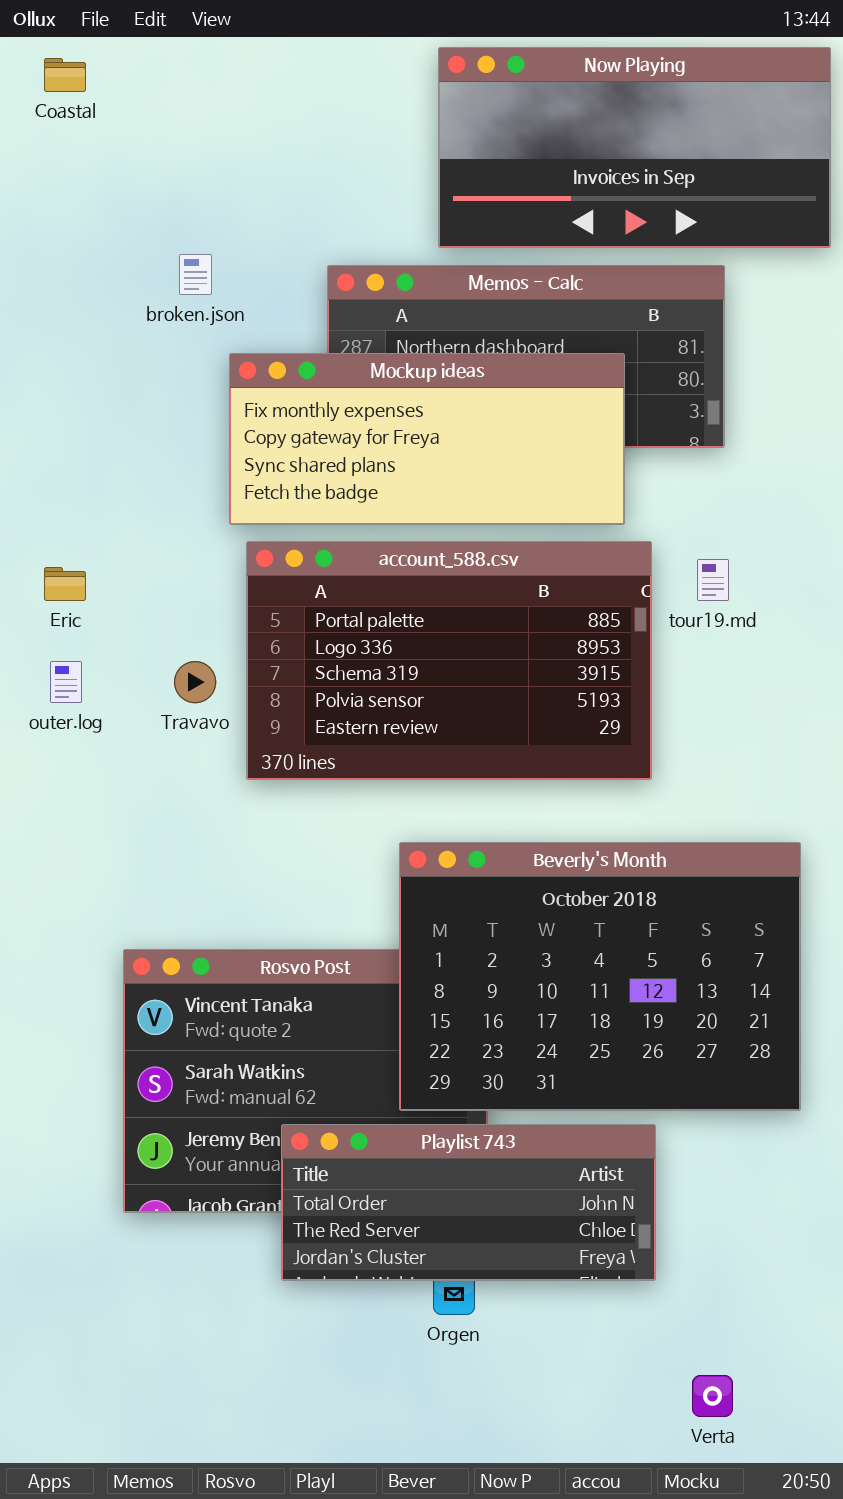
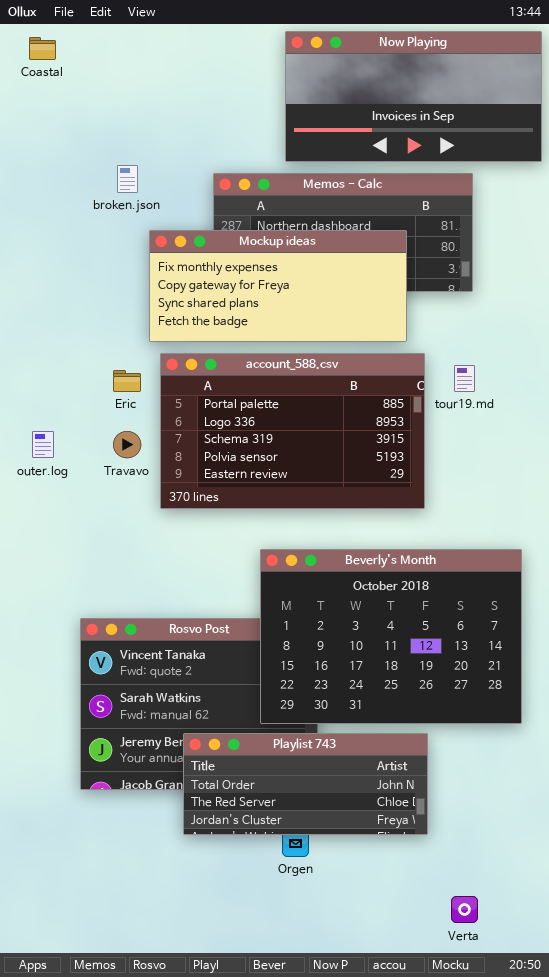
Eric: [44,567,86,601] -> [113,370,141,392], moved

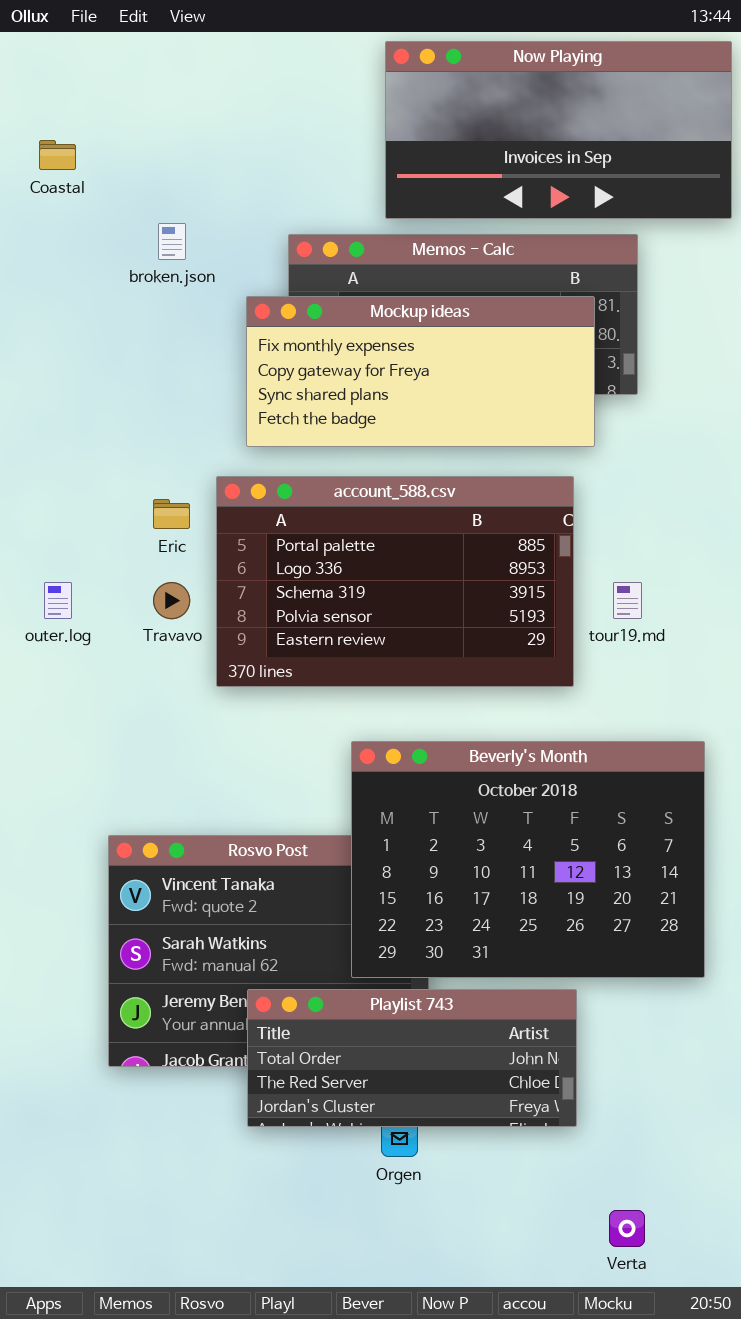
Coastal: [29,37,56,60] -> [39,140,76,170], moved
Mockup ideas: [149,230,407,342] -> [246,296,595,447], moved
tour19.md: [454,365,475,392] -> [613,582,642,619], moved

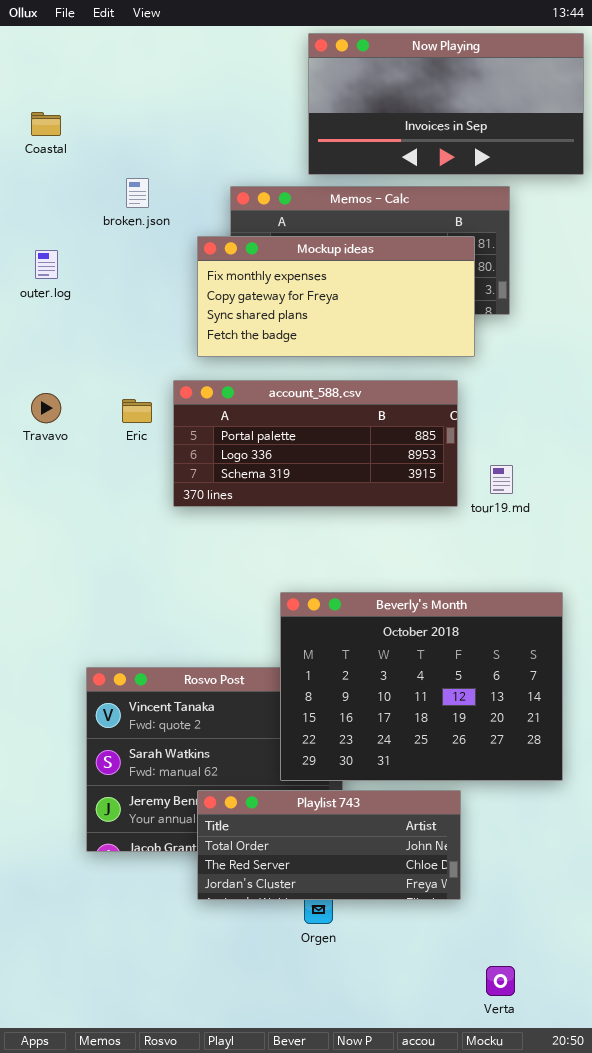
account_588.csv: [216,476,574,687] -> [173,380,458,507], resized
outer.log: [44,582,72,619] -> [35,250,58,279], moved
Travavo: [153,582,190,619] -> [31,393,61,423], moved

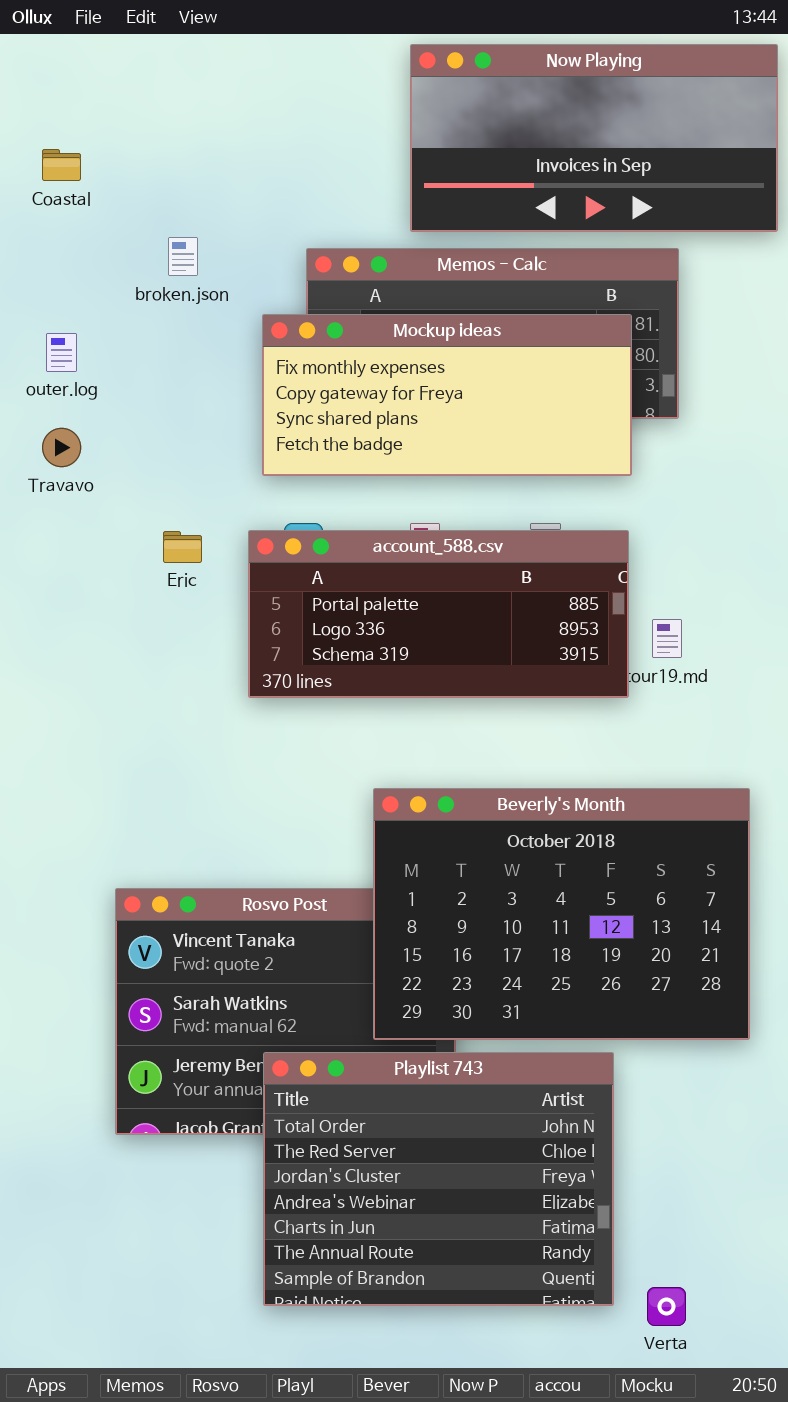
account_588.csv: [173,380,458,507] -> [248,530,629,698], moved
Travavo: [31,393,61,423] -> [42,428,81,467], moved
Playlist 743: [197,790,461,900] -> [263,1052,614,1306], resized

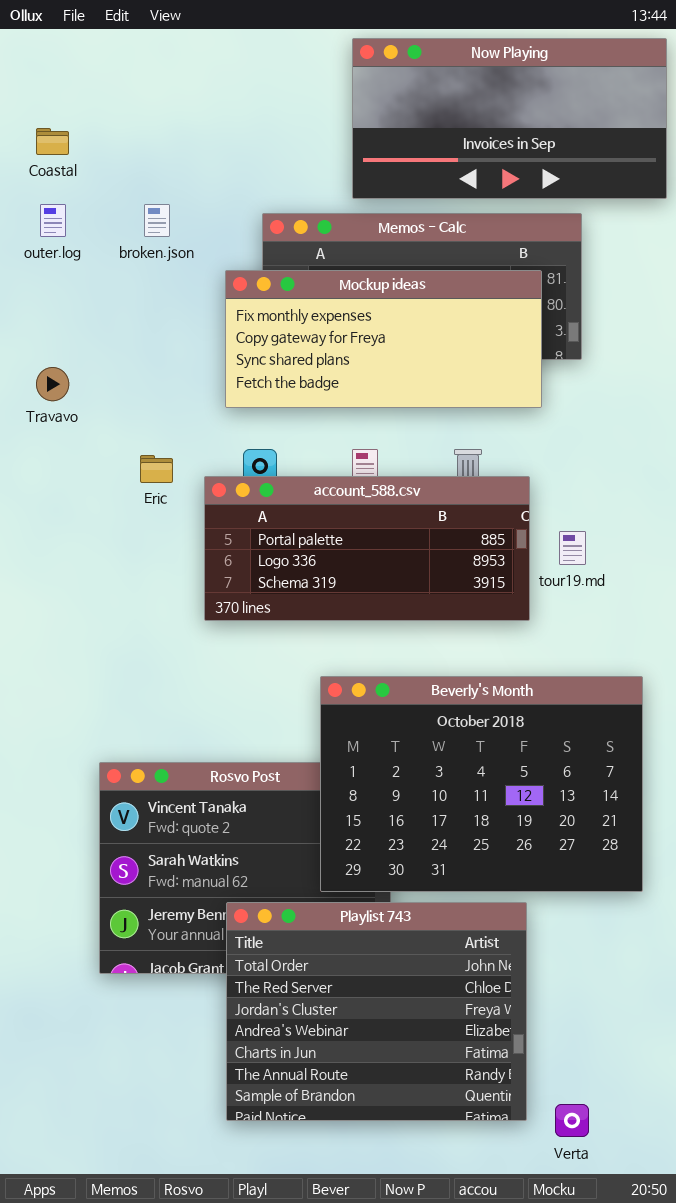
outer.log: [46,333,77,372] -> [40,204,66,237], moved
account_588.csv: [248,530,629,698] -> [204,476,530,621], moved

